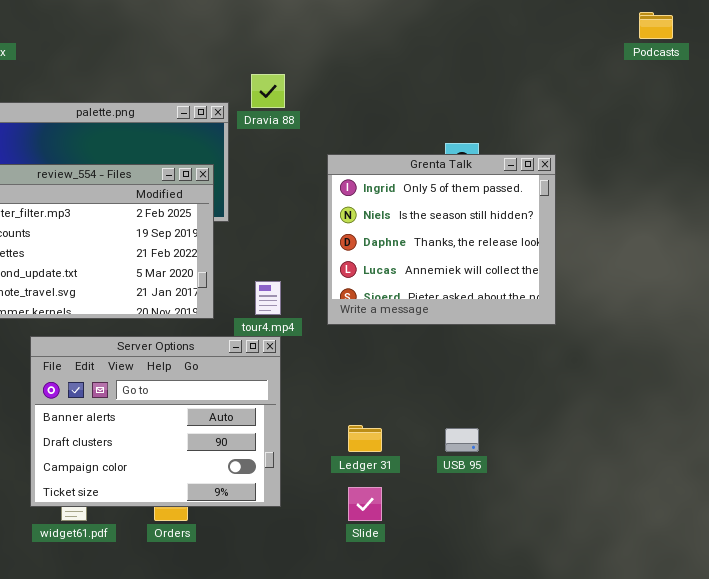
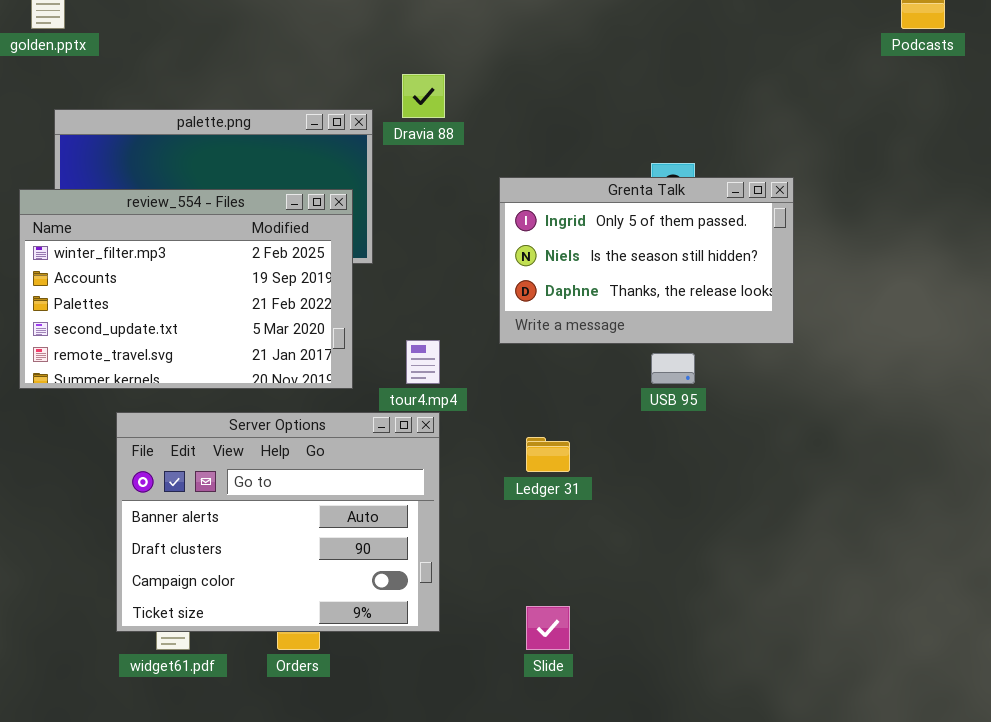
Grenta Talk: [327,154,556,325] -> [499,177,794,344], resized
Ledger 31: [348,425,382,452] -> [526,437,570,472], moved
USB 95: [445,428,479,452] -> [651,353,695,384], moved

